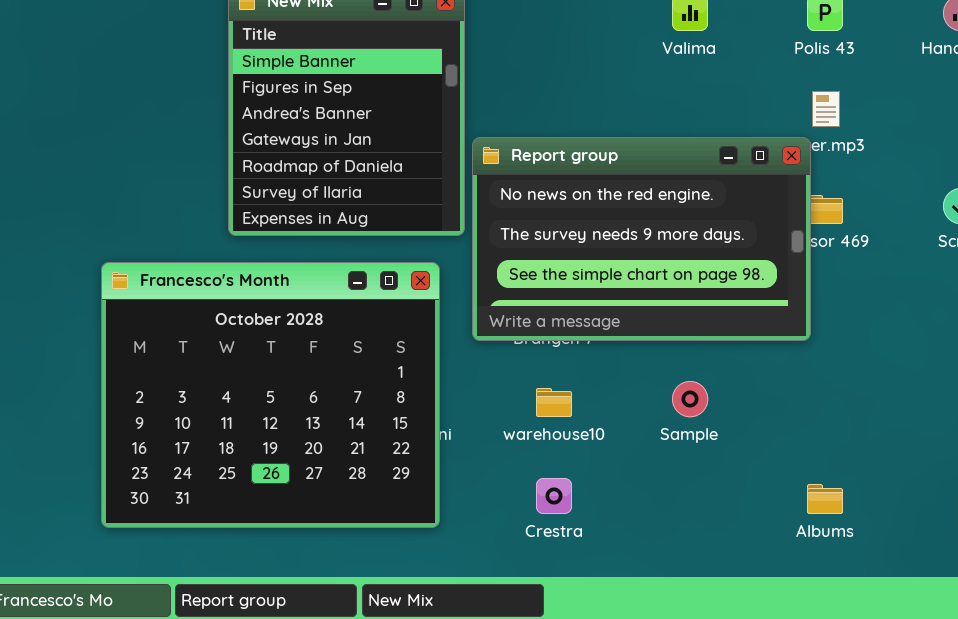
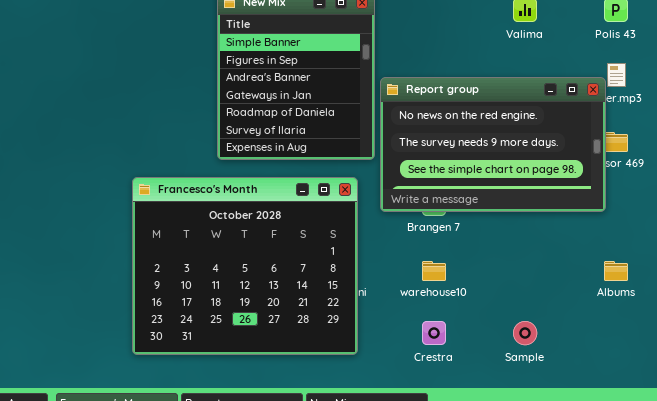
Report group: [472,137,811,341] -> [380,77,606,212], moved
Sample: [672,381,708,417] -> [513,321,537,345], moved
Albums: [807,484,843,514] -> [604,261,628,281], moved

